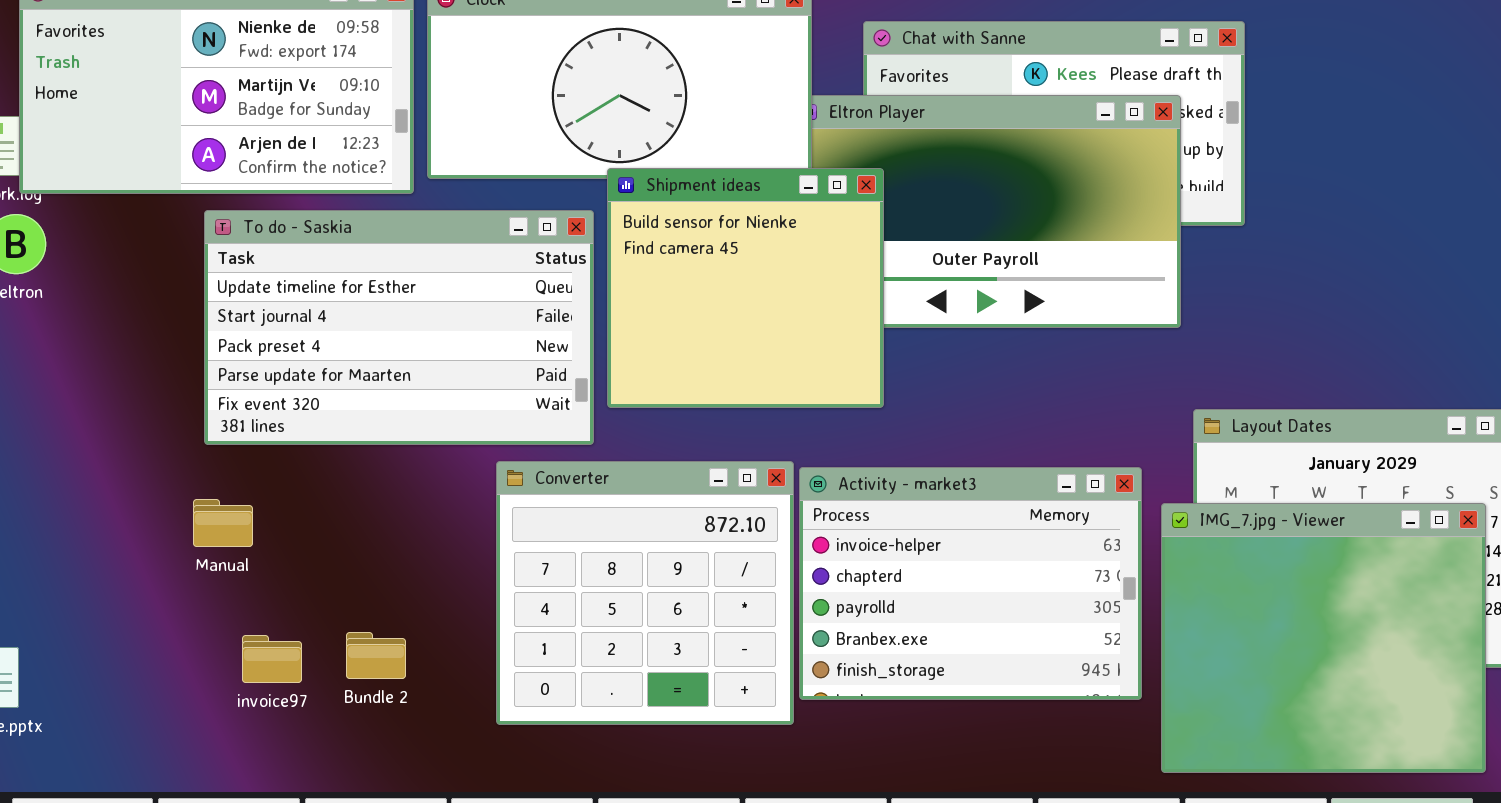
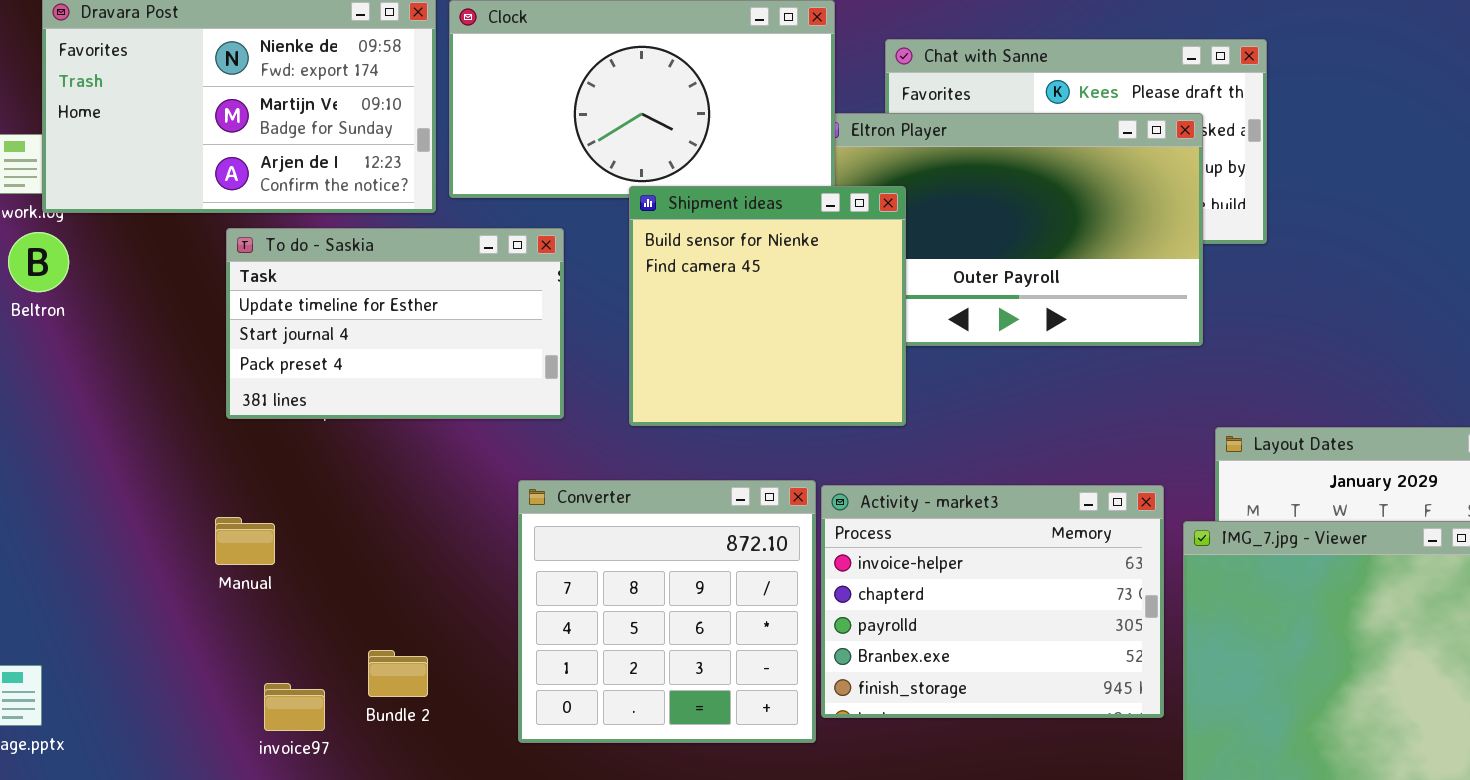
To do - Saskia: [204,210,594,445] -> [226,228,564,419], resized
invoice97: [242,635,302,683] -> [264,683,325,731], moved

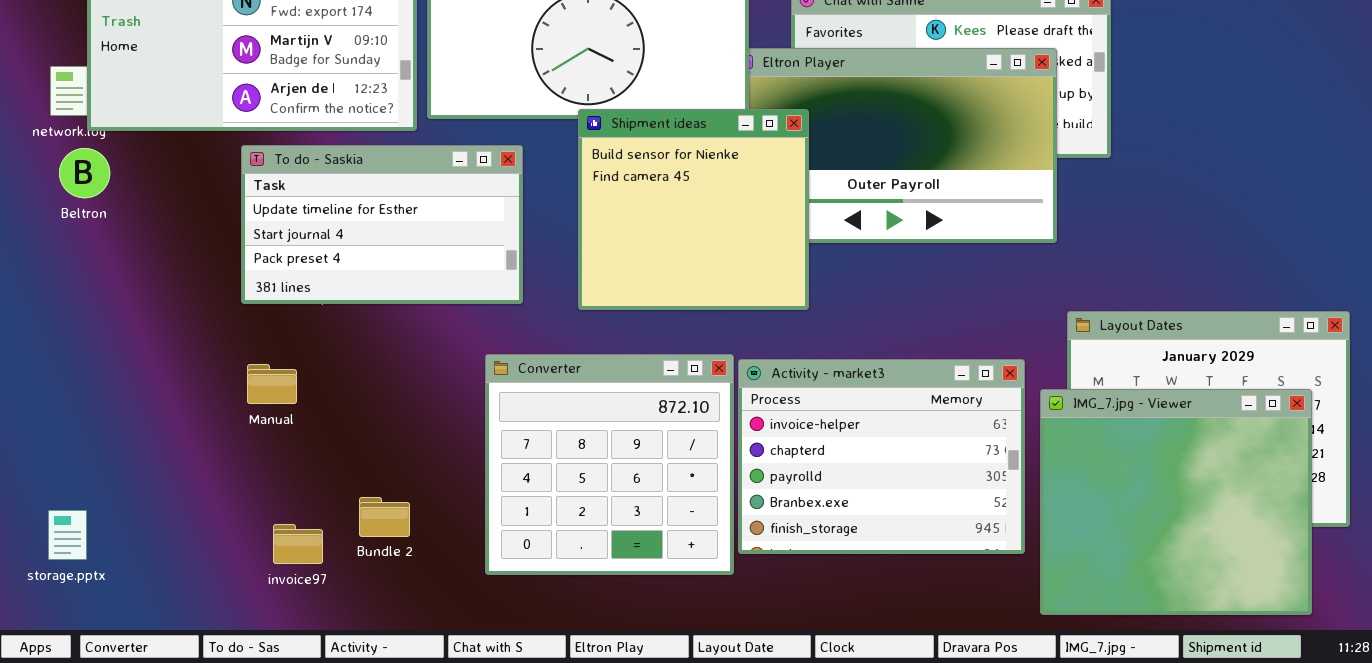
Manual: [215,517,275,565] -> [247,364,297,404], moved

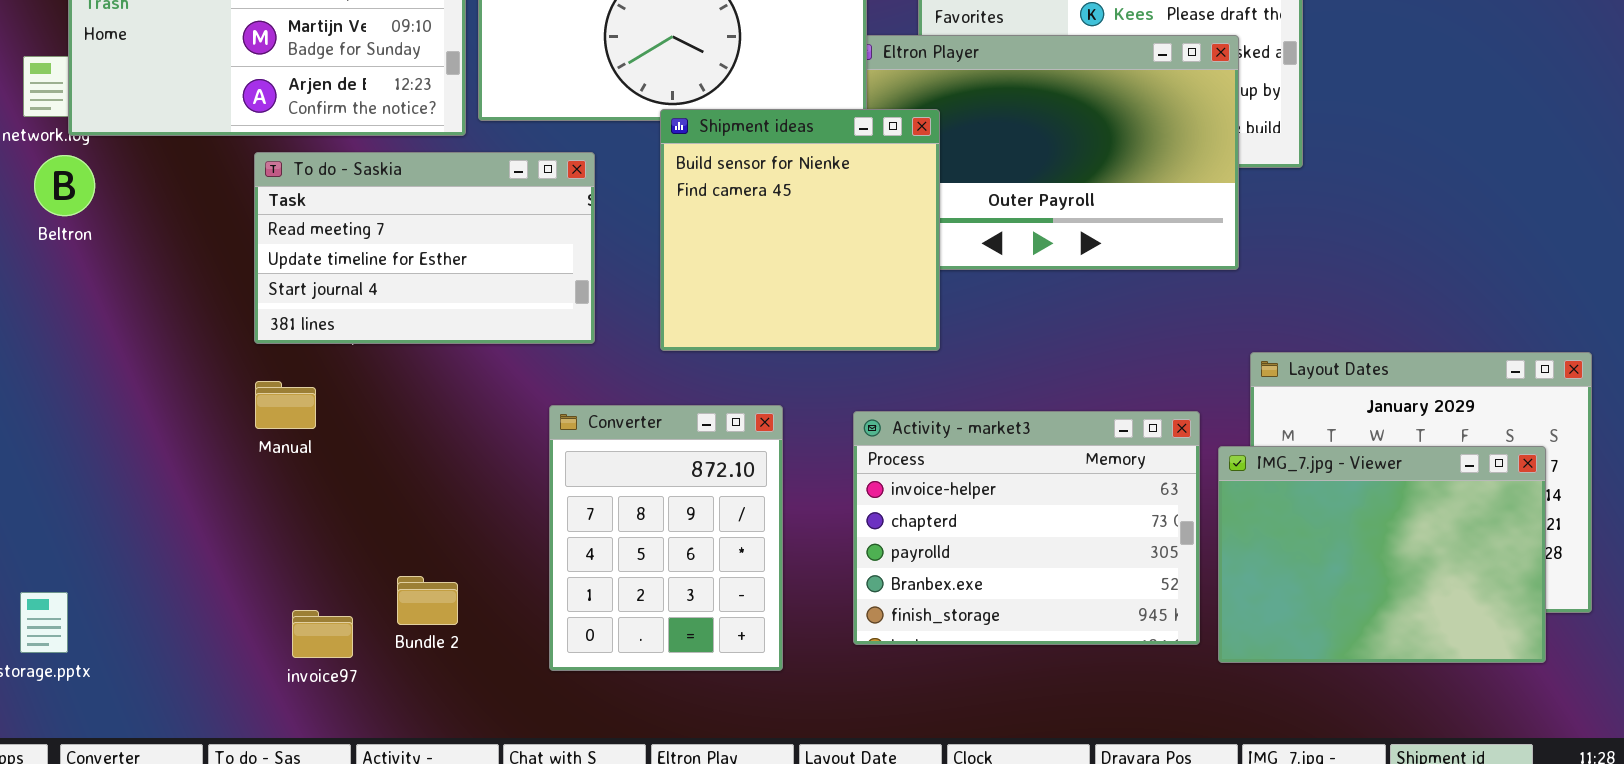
To do - Saskia: [241,145,523,304] -> [254,152,595,344], scrolled up 1 row
Converter: [485,354,734,575] -> [549,405,783,671], resized
Manual: [247,364,297,404] -> [255,381,316,429], moved
IMG_7.jpg - Viewer: [1040,389,1312,615] -> [1218,446,1546,663], resized

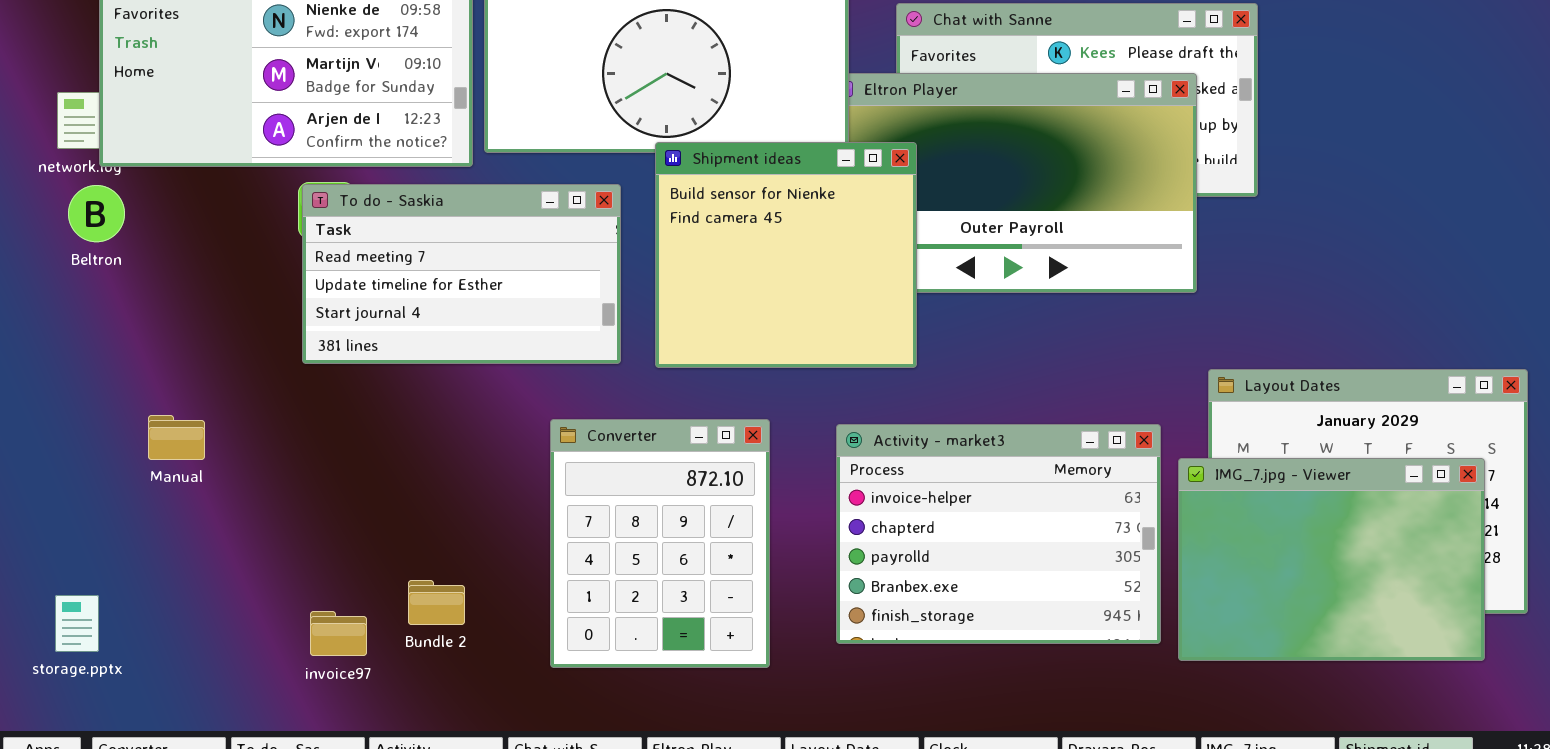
To do - Saskia: [254,152,595,344] -> [302,184,621,364], moved
Manual: [255,381,316,429] -> [148,415,205,460], moved

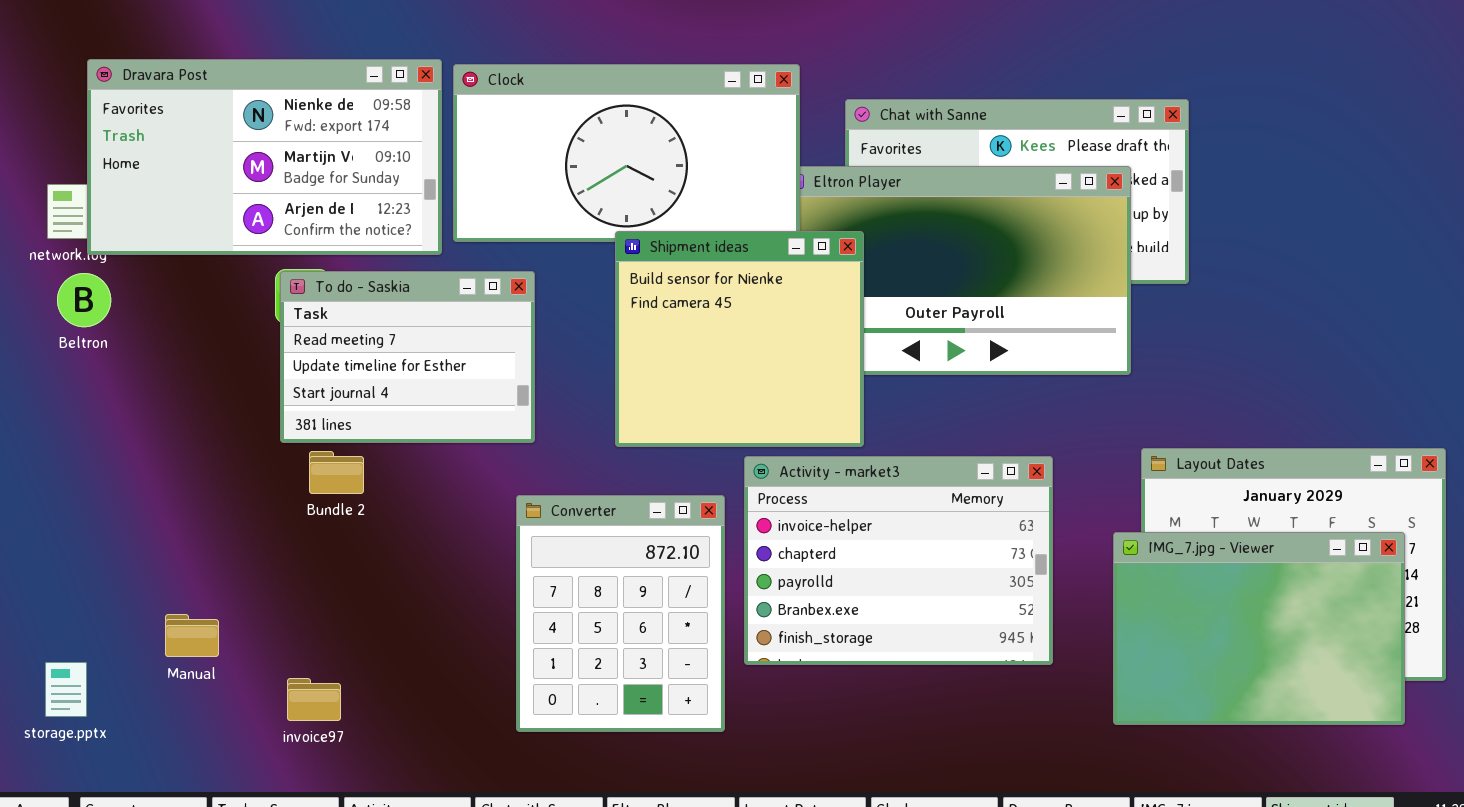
To do - Saskia: [302,184,621,364] -> [280,271,535,443], resized
Manual: [148,415,205,460] -> [165,614,219,657], moved
Activity - market3: [836,424,1161,644] -> [744,456,1053,665], moved
Bundle 2: [408,580,465,625] -> [309,451,364,494], moved

